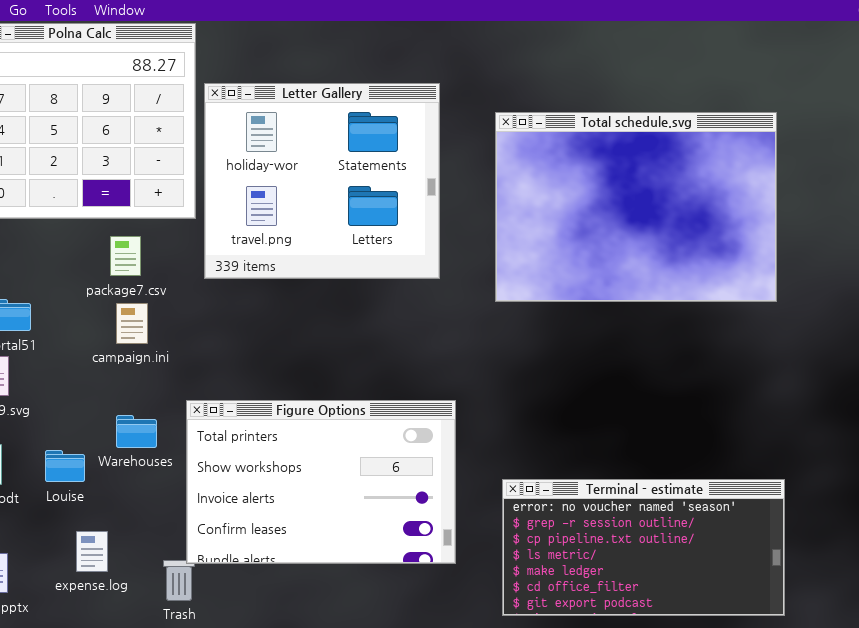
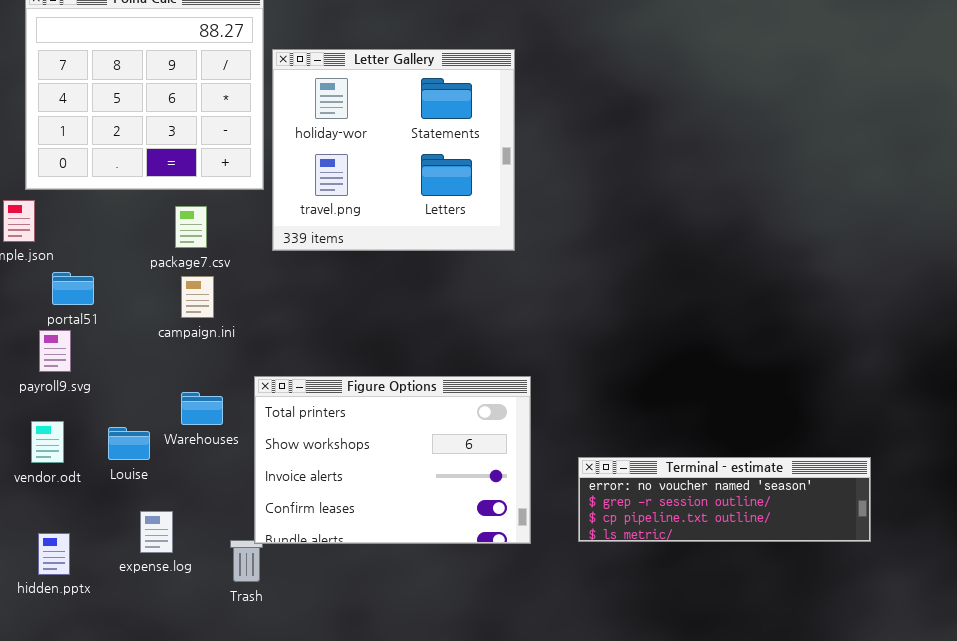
Total schedule.svg: [495,112,777,302] -> none, closed
Terminal - estimate: [502,479,785,616] -> [578,457,871,542], resized

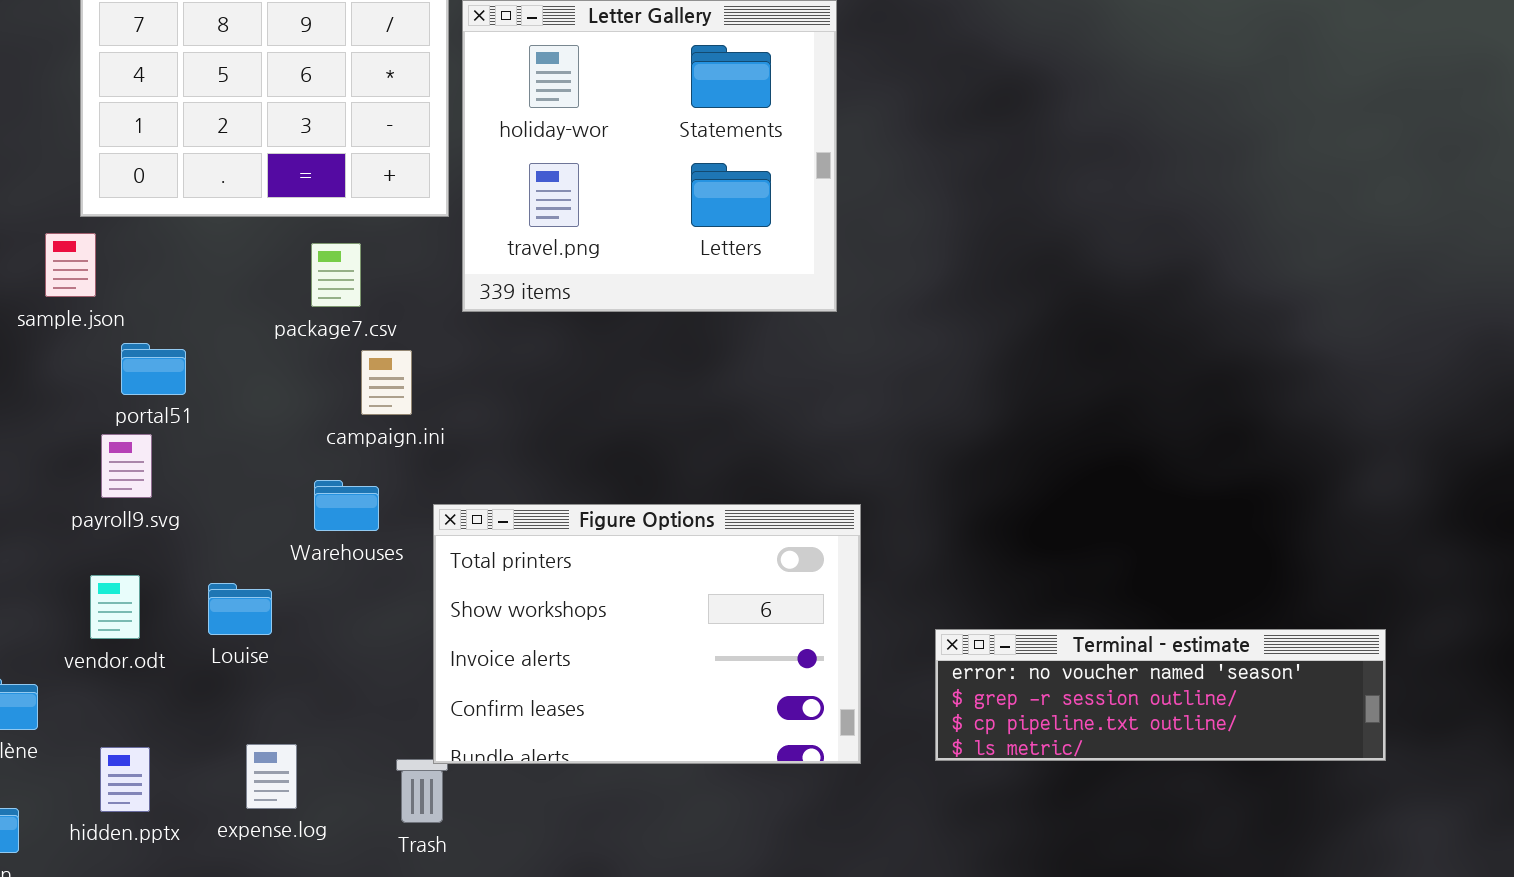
campaign.ini: [181,276,214,318] -> [361,350,412,415], moved
Warehouses: [181,392,223,425] -> [314,480,379,531], moved
expense.log: [140,511,173,553] -> [246,744,297,809], moved

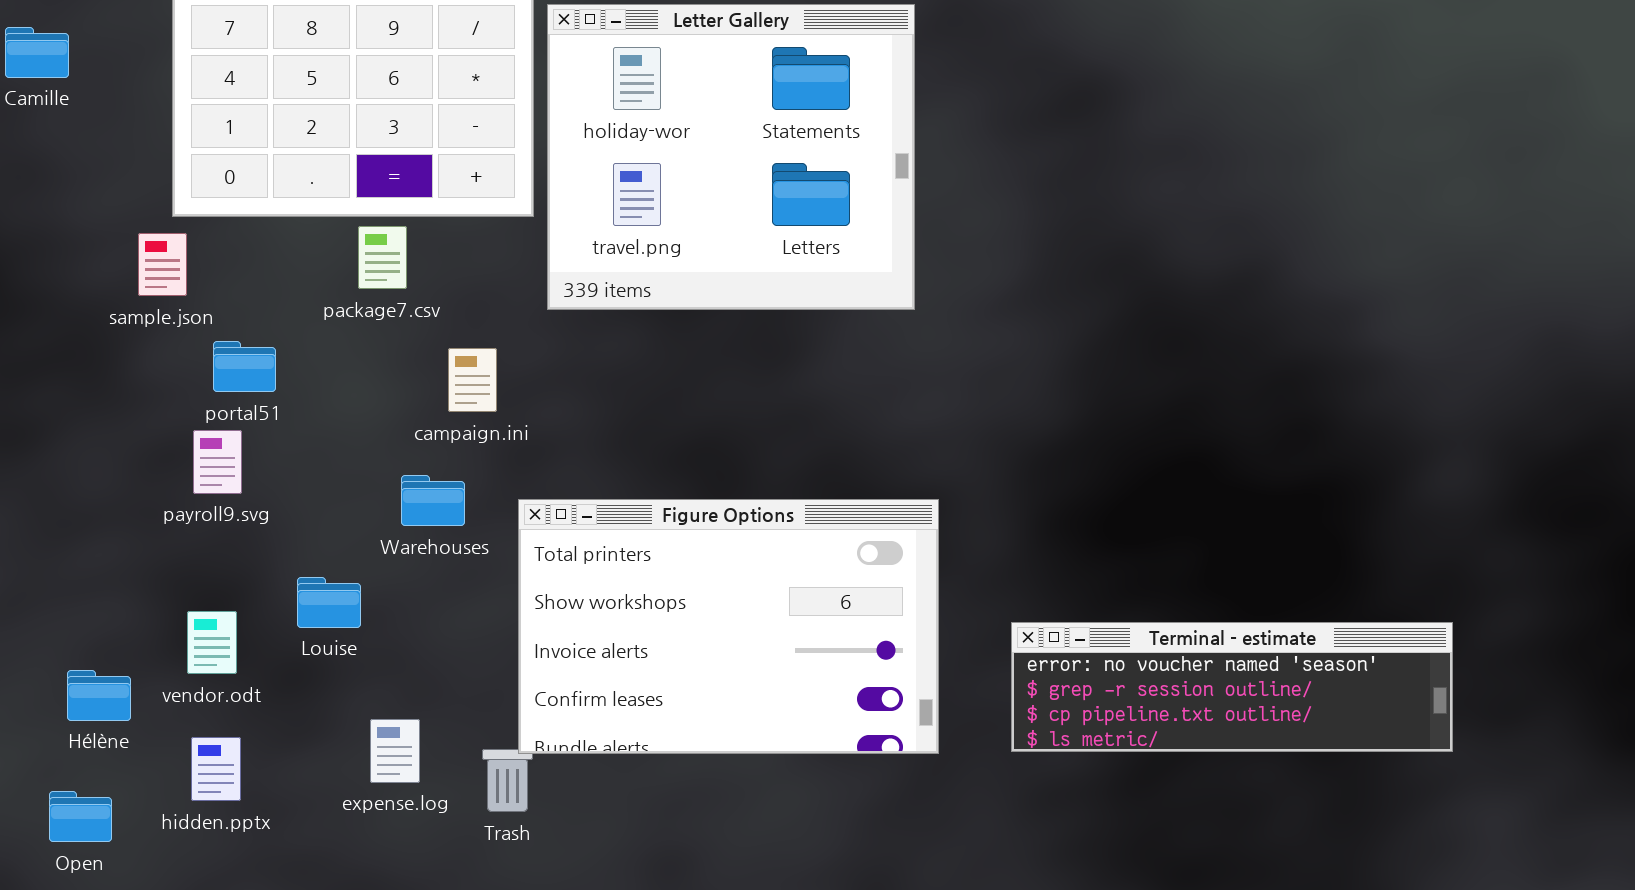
package7.csv: [311,243,361,307] -> [358,226,407,289], moved
vendor.odt: [90,575,140,639] -> [187,611,237,674], moved
expense.log: [246,744,297,809] -> [370,719,420,783], moved

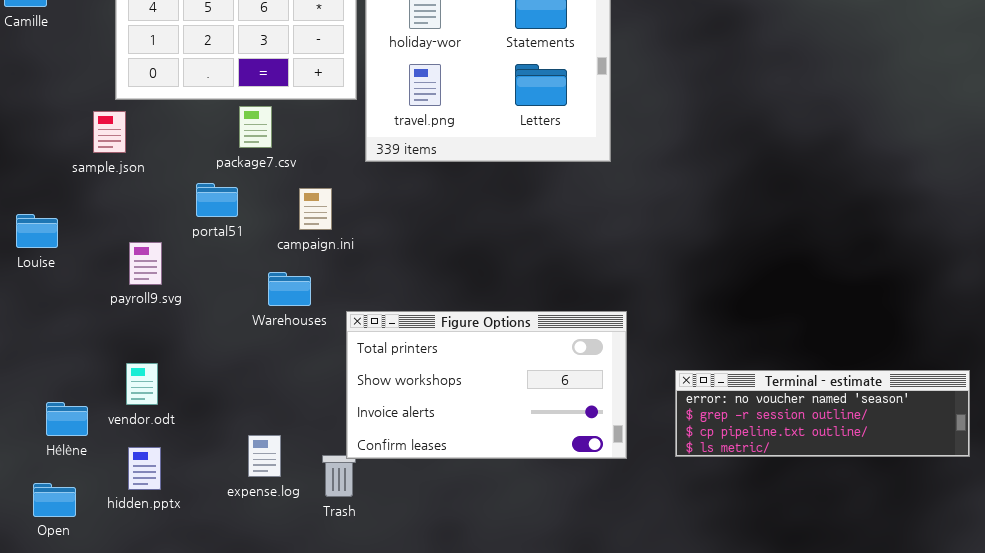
portal51: [213,341,276,392] -> [196,183,238,217], moved
Figure Options: [518,499,939,754] -> [346,311,627,459], resized
Louise: [297,577,361,628] -> [16,214,58,248], moved

